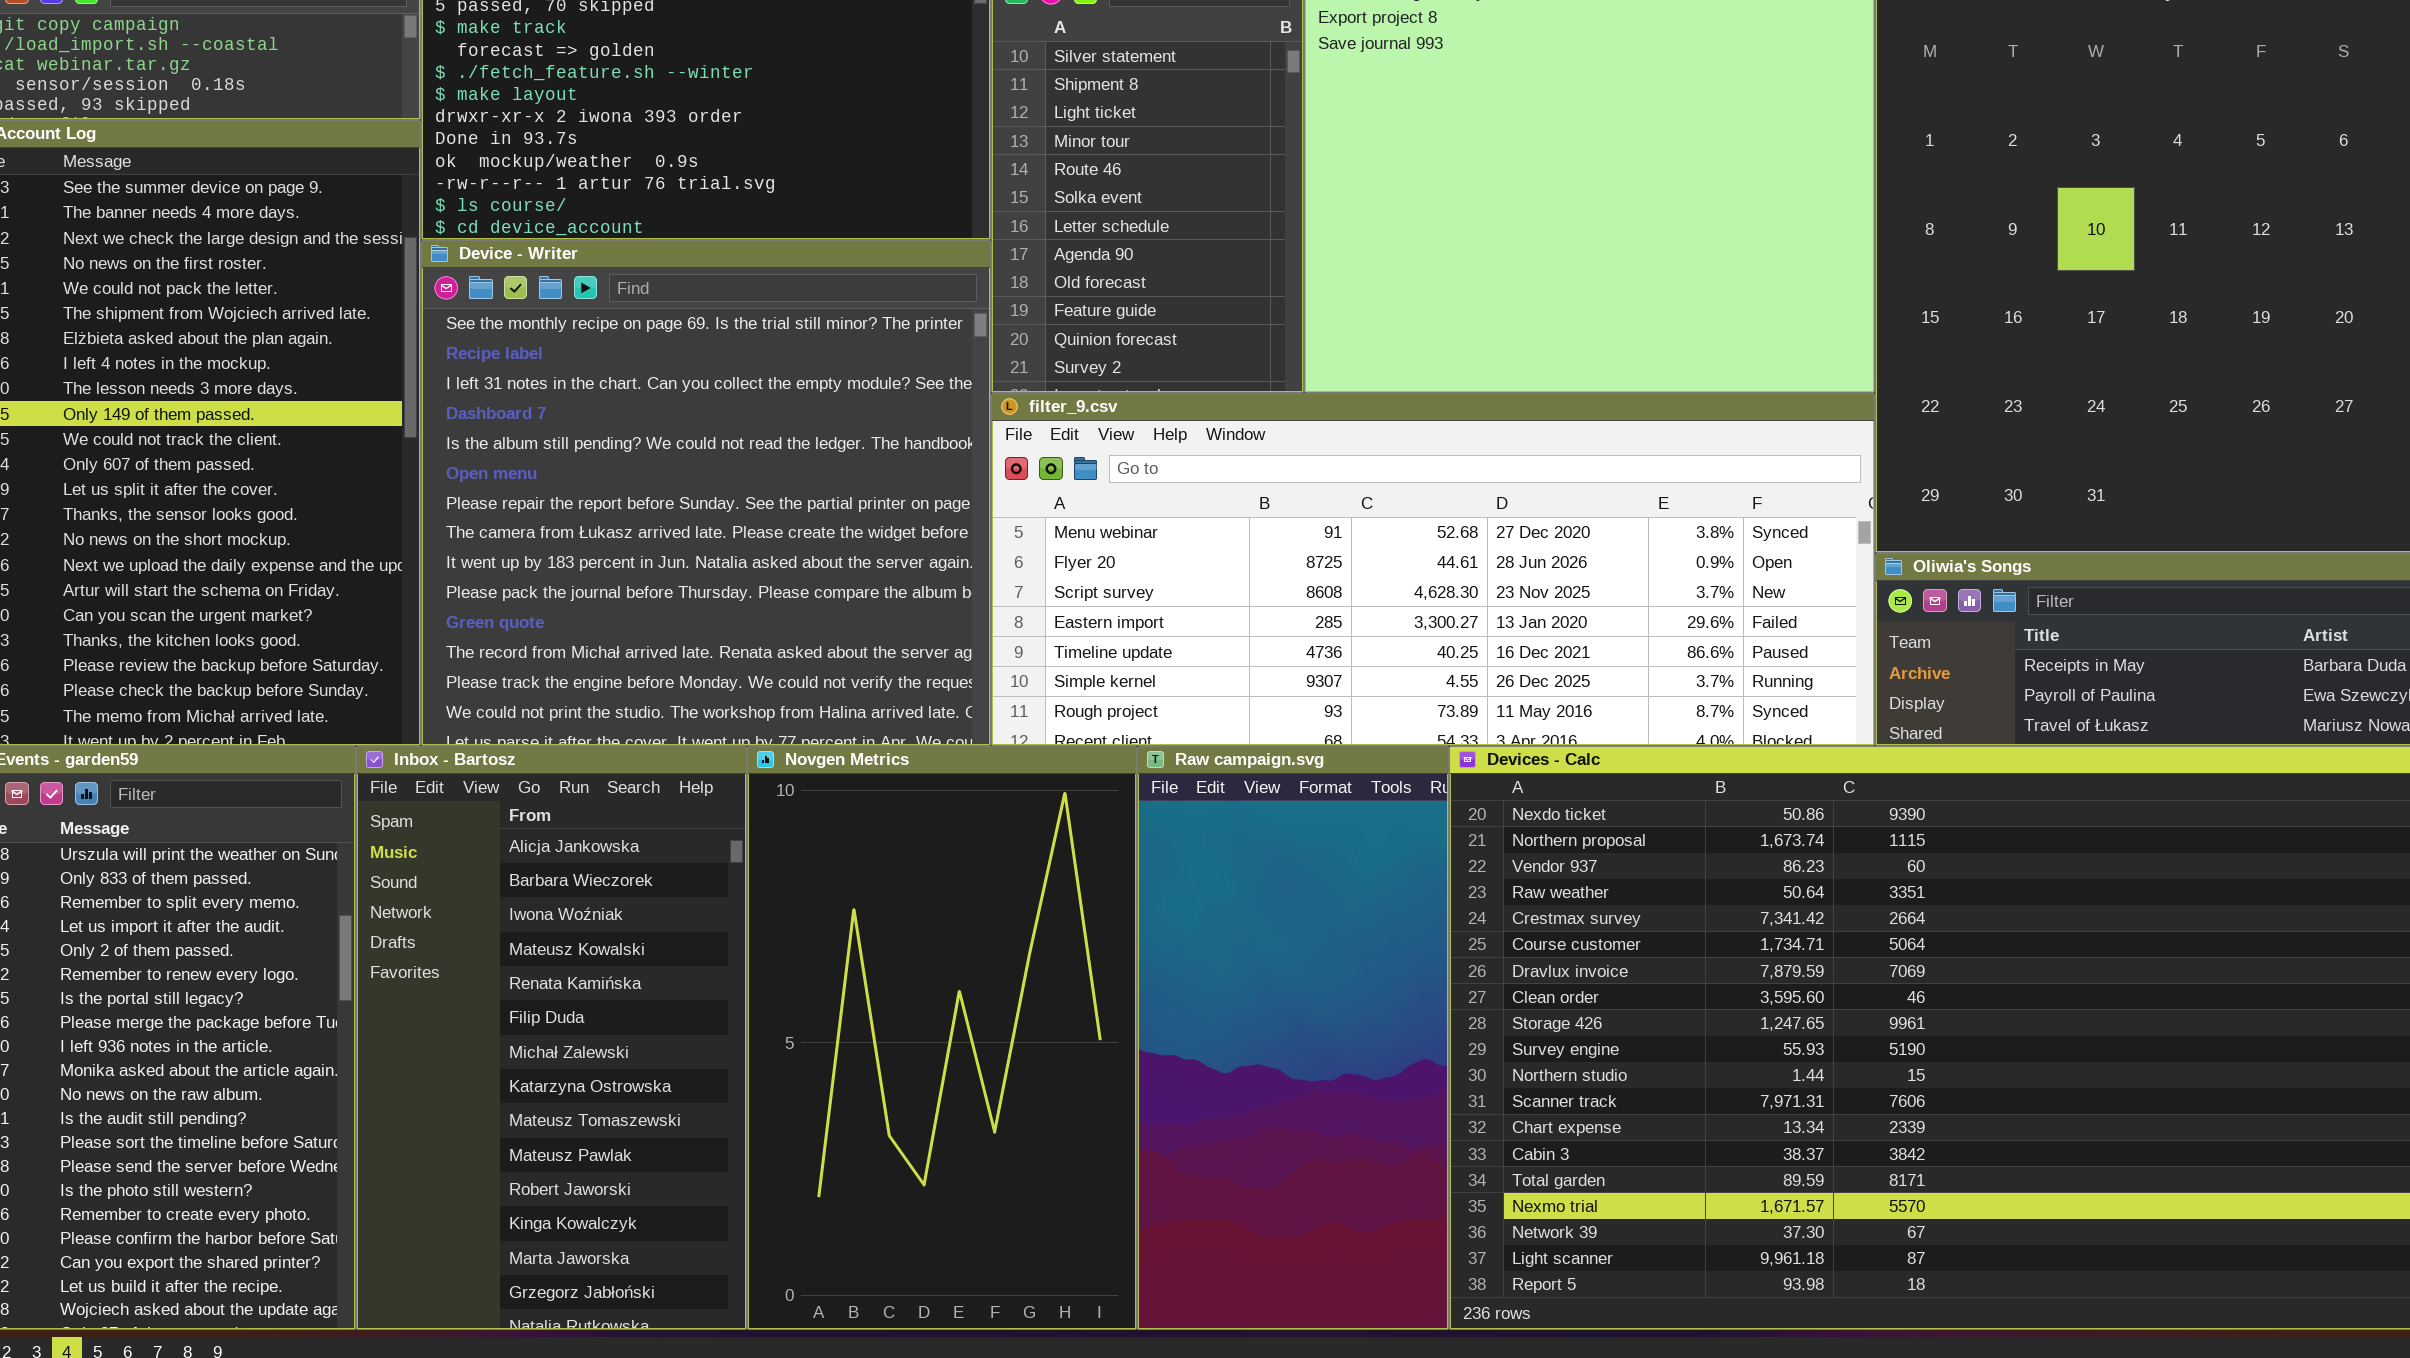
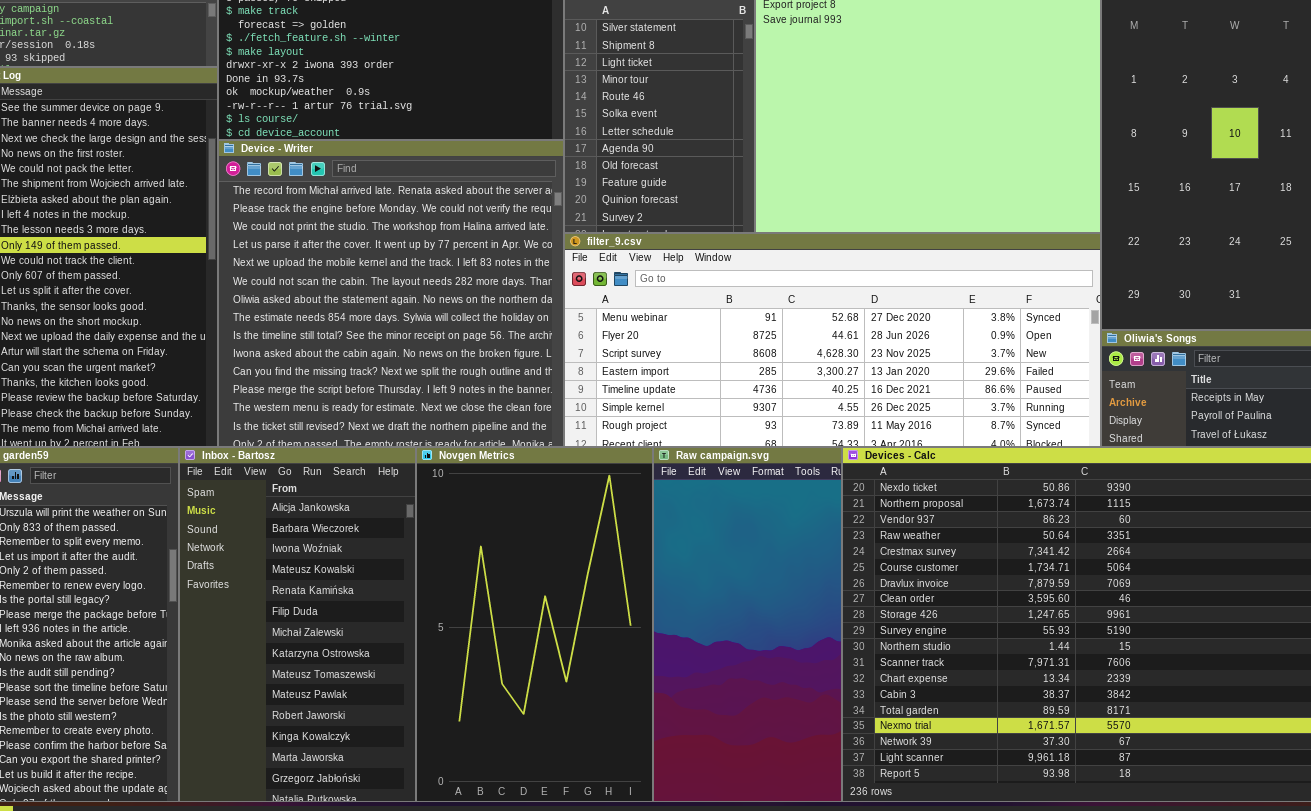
Device - Writer: [421,240,991,746] -> [218,140,564,447], scrolled down 11 rows

